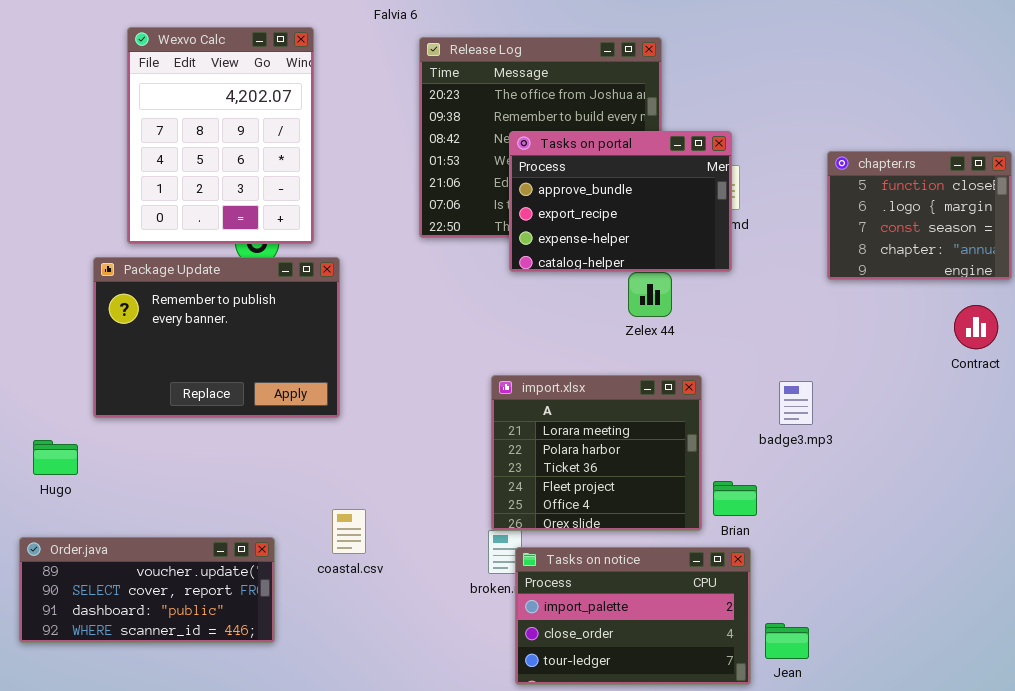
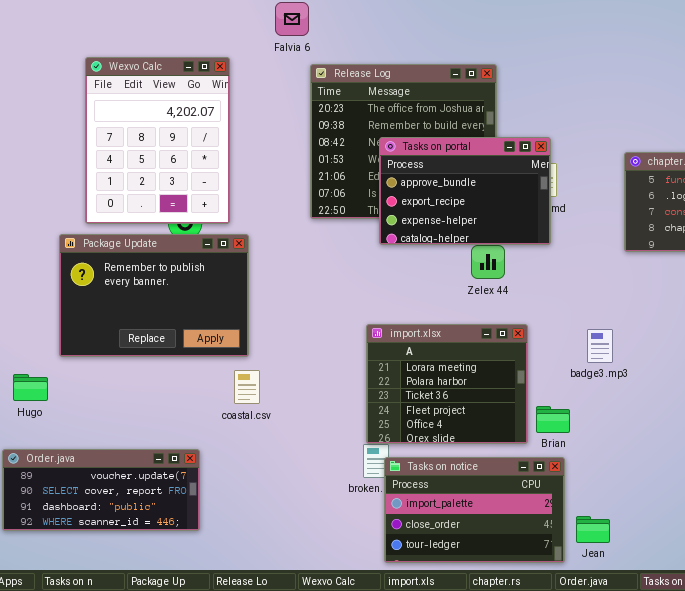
coastal.csv: [332,509,366,554] -> [234,370,260,404], moved

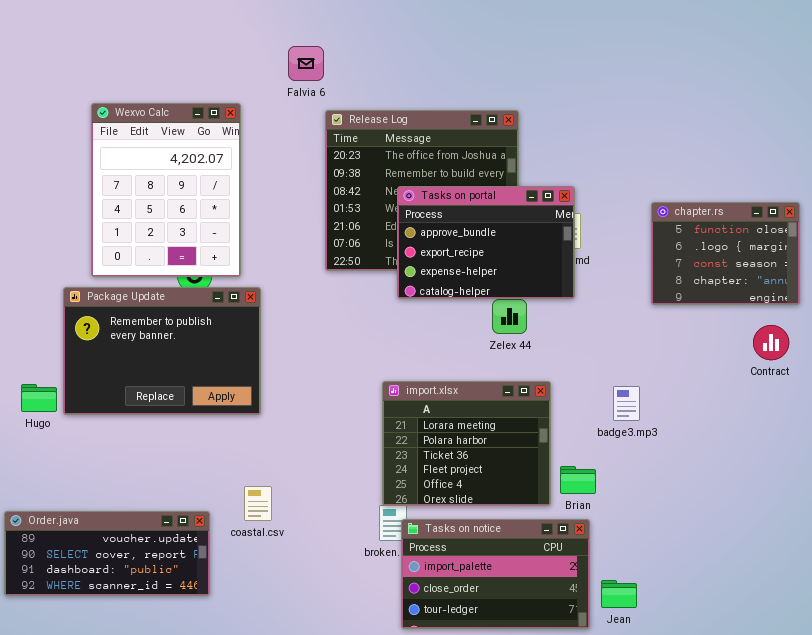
coastal.csv: [234,370,260,404] -> [244,486,272,521], moved
Hugo: [13,374,48,401] -> [21,384,57,412], moved

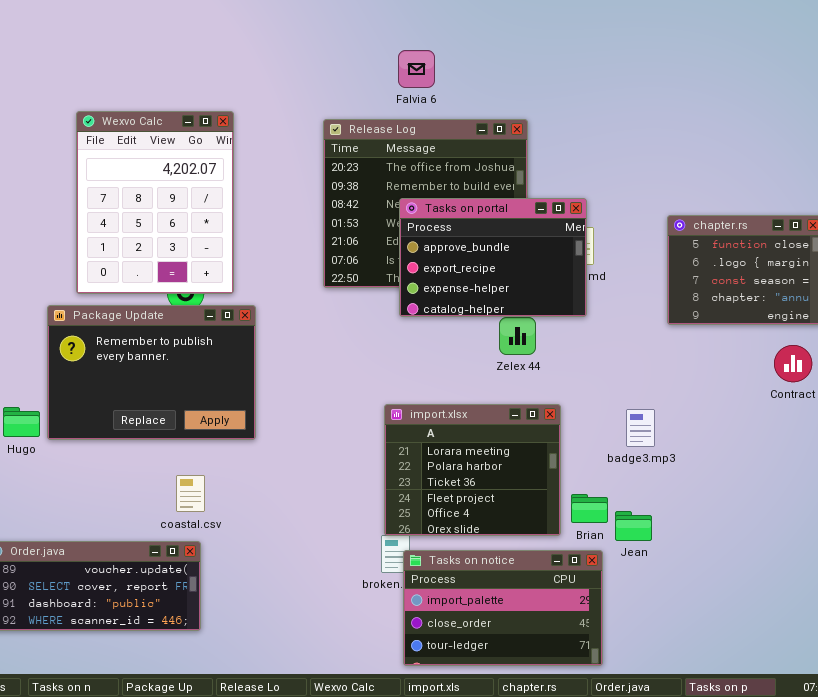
Falvia 6: [288,46,324,81] -> [398,50,435,88], moved
coastal.csv: [244,486,272,521] -> [176,475,205,512], moved
Jean: [601,580,637,608] -> [615,511,652,541], moved

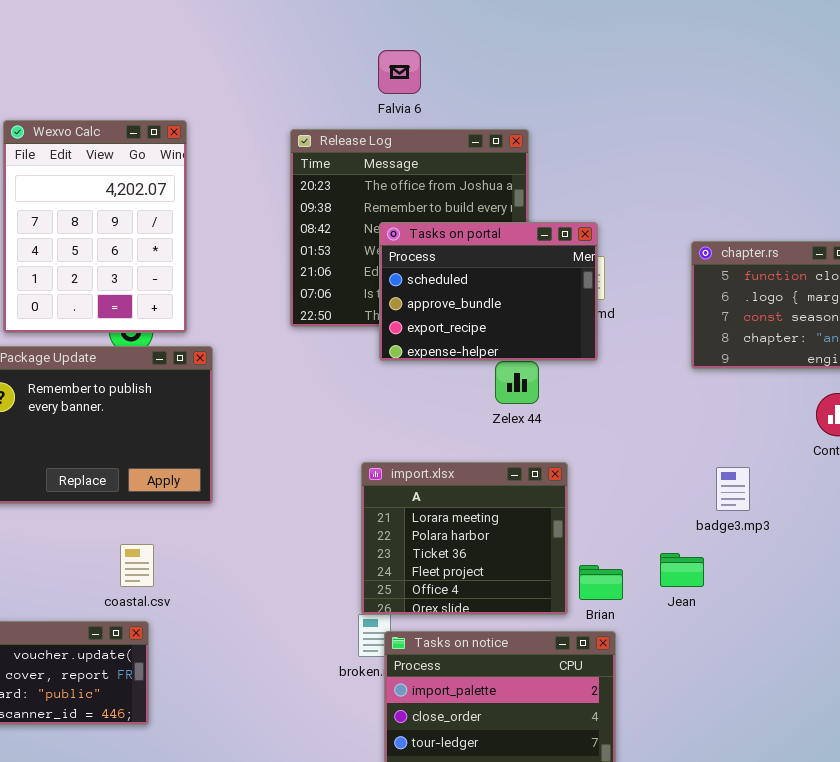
Tasks on portal: [399,198,587,317] -> [379,222,598,361], scrolled up 1 row
badge3.mp3: [626,409,655,447] -> [716,467,750,511], moved
Jean: [615,511,652,541] -> [660,553,704,587], moved

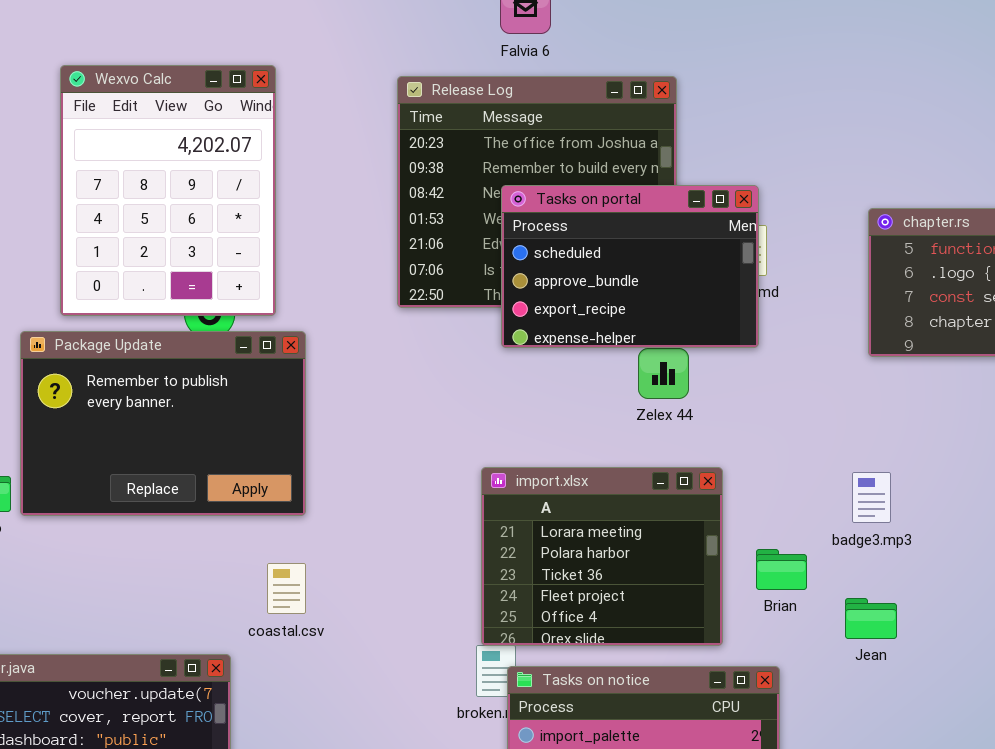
badge3.mp3: [716,467,750,511] -> [852,472,891,523], moved
coastal.csv: [120,544,154,587] -> [267,563,306,614], moved
Jean: [660,553,704,587] -> [845,598,897,639], moved
Brian: [579,565,623,600] -> [756,549,807,590], moved

